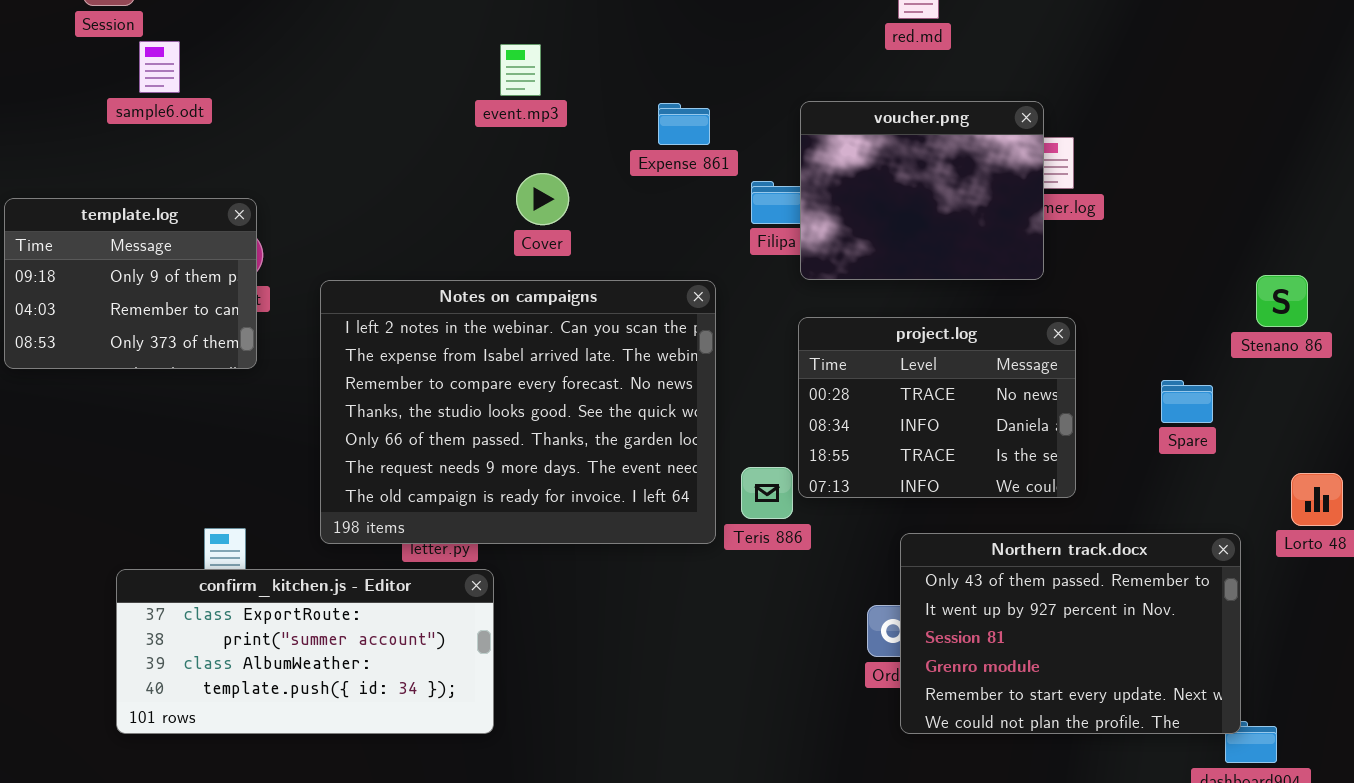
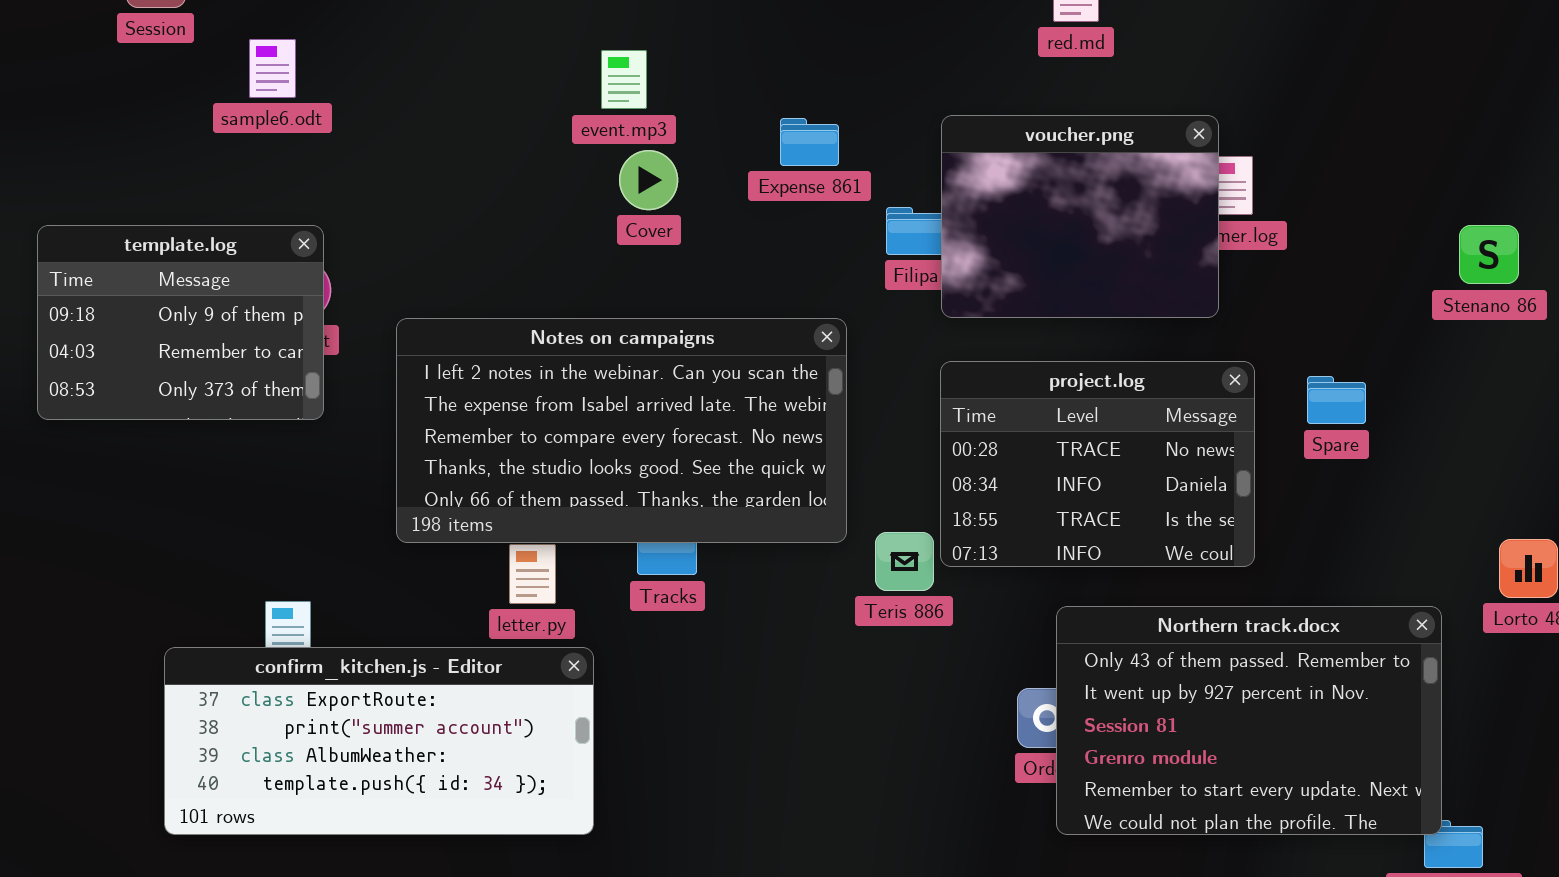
sample6.odt: [139,41,180,93] -> [249,39,296,98], moved
Cover: [516,173,569,225] -> [619,150,678,210], moved
Stenano 86: [1256,275,1308,327] -> [1459,225,1519,284], moved
Notes on campaigns: [320,280,716,544] -> [396,318,847,543], resized
Spare: [1161,380,1213,423] -> [1307,376,1366,424], moved

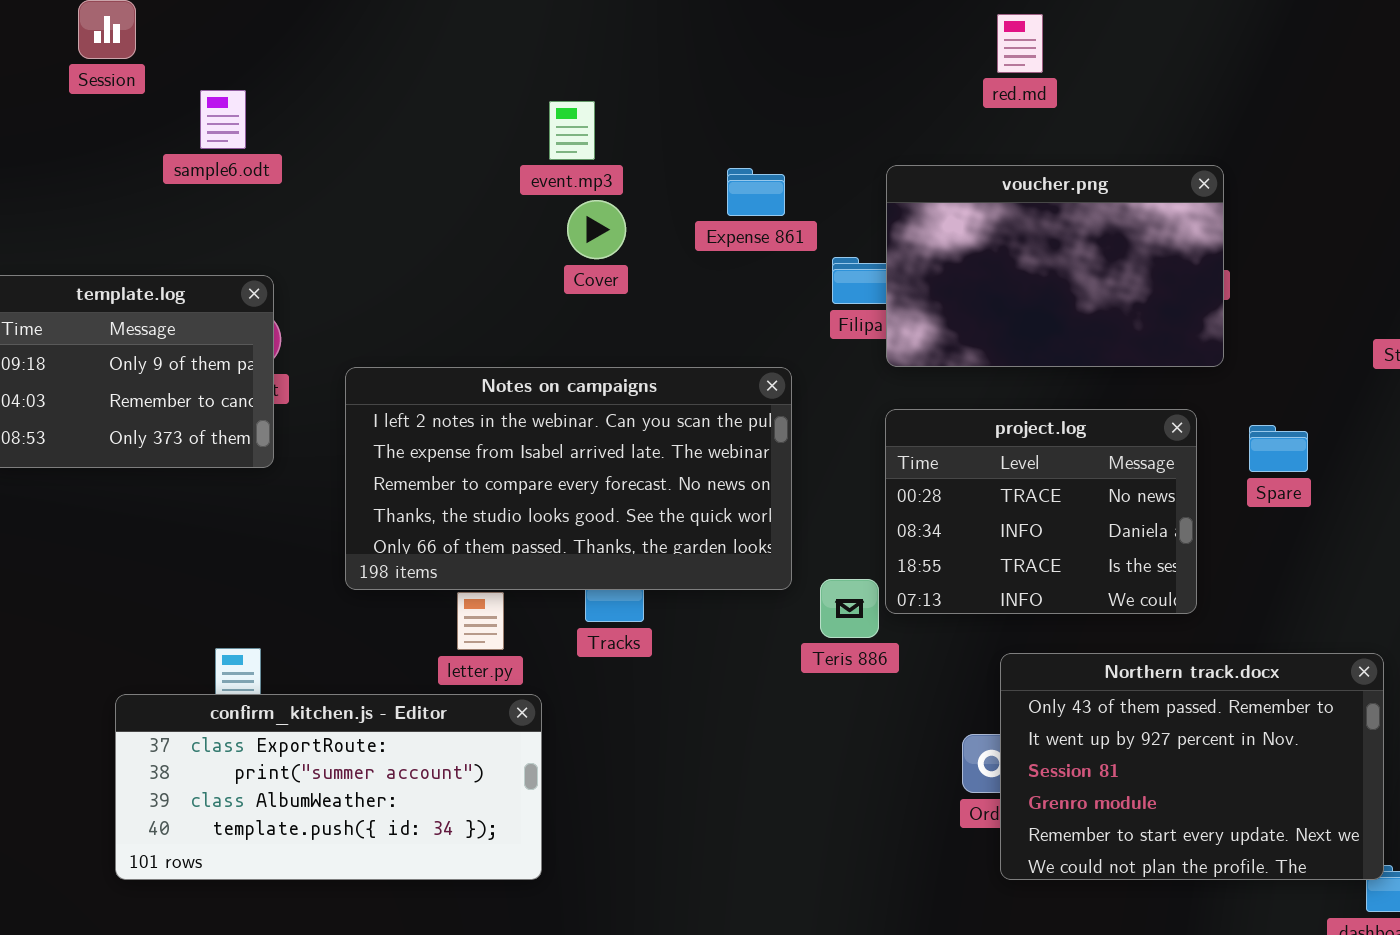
voucher.png: [941,115,1219,318] -> [886,165,1224,367], resized

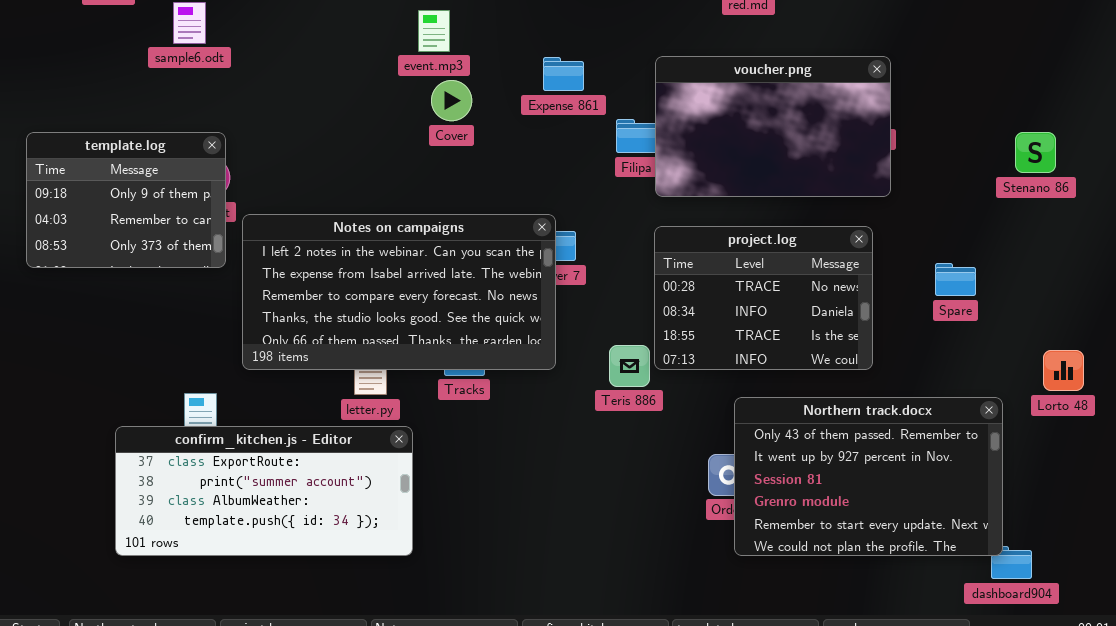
Notes on campaigns: [345,367,792,590] -> [242,214,556,370], moved
Spare: [1249,425,1308,472] -> [935,263,976,296], moved

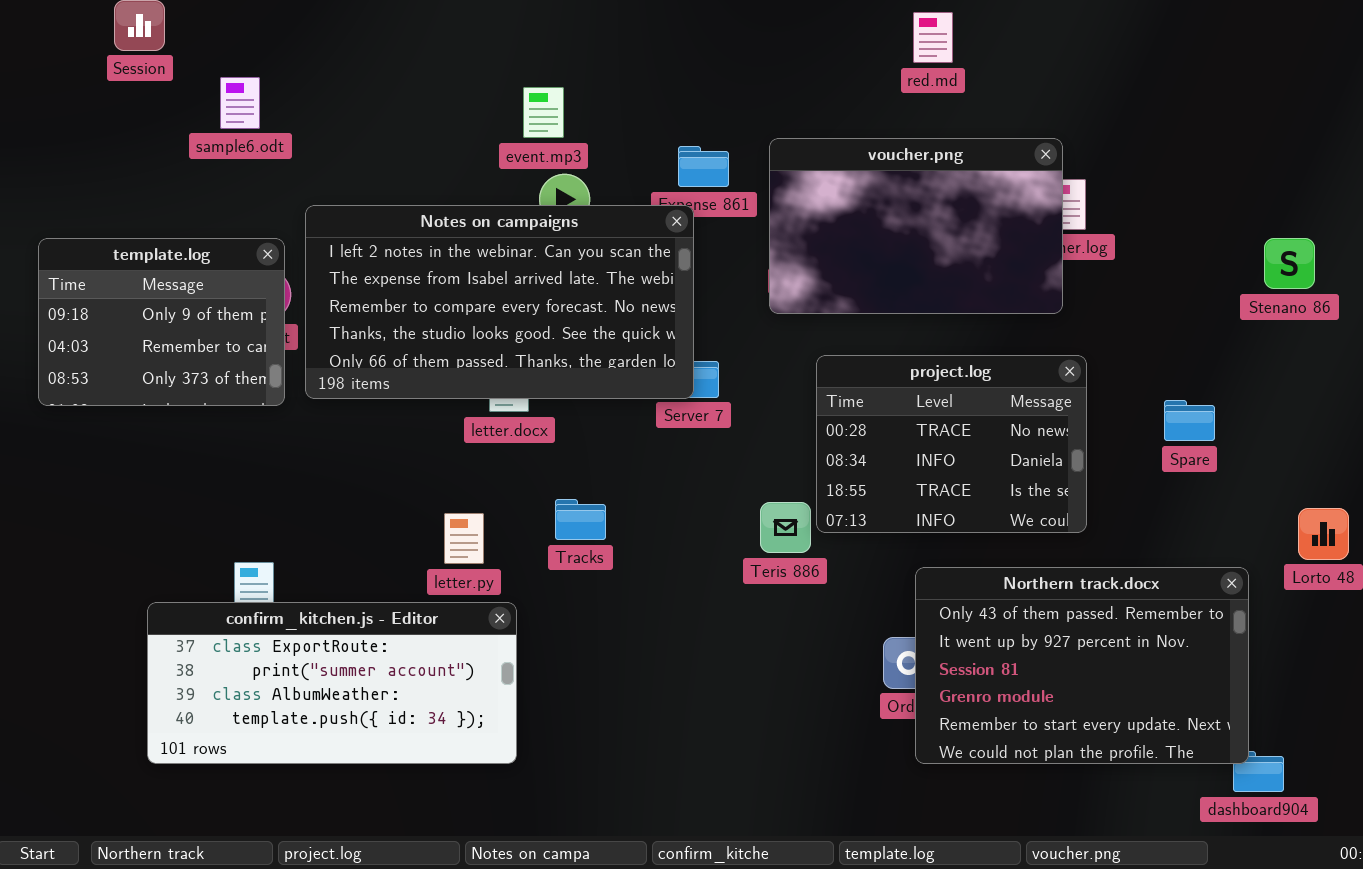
voucher.png: [655,56,891,197] -> [769,138,1063,314], moved
Notes on campaigns: [242,214,556,370] -> [305,205,694,399], moved

